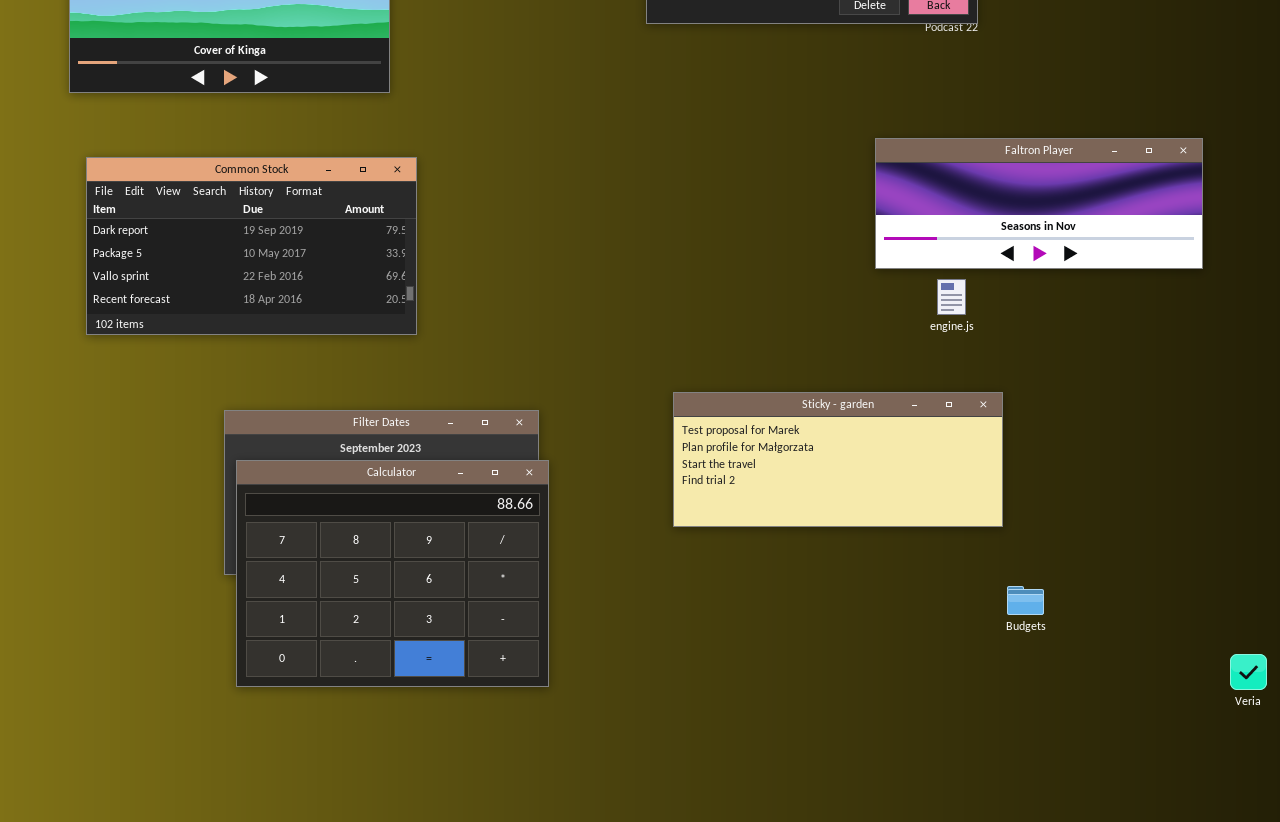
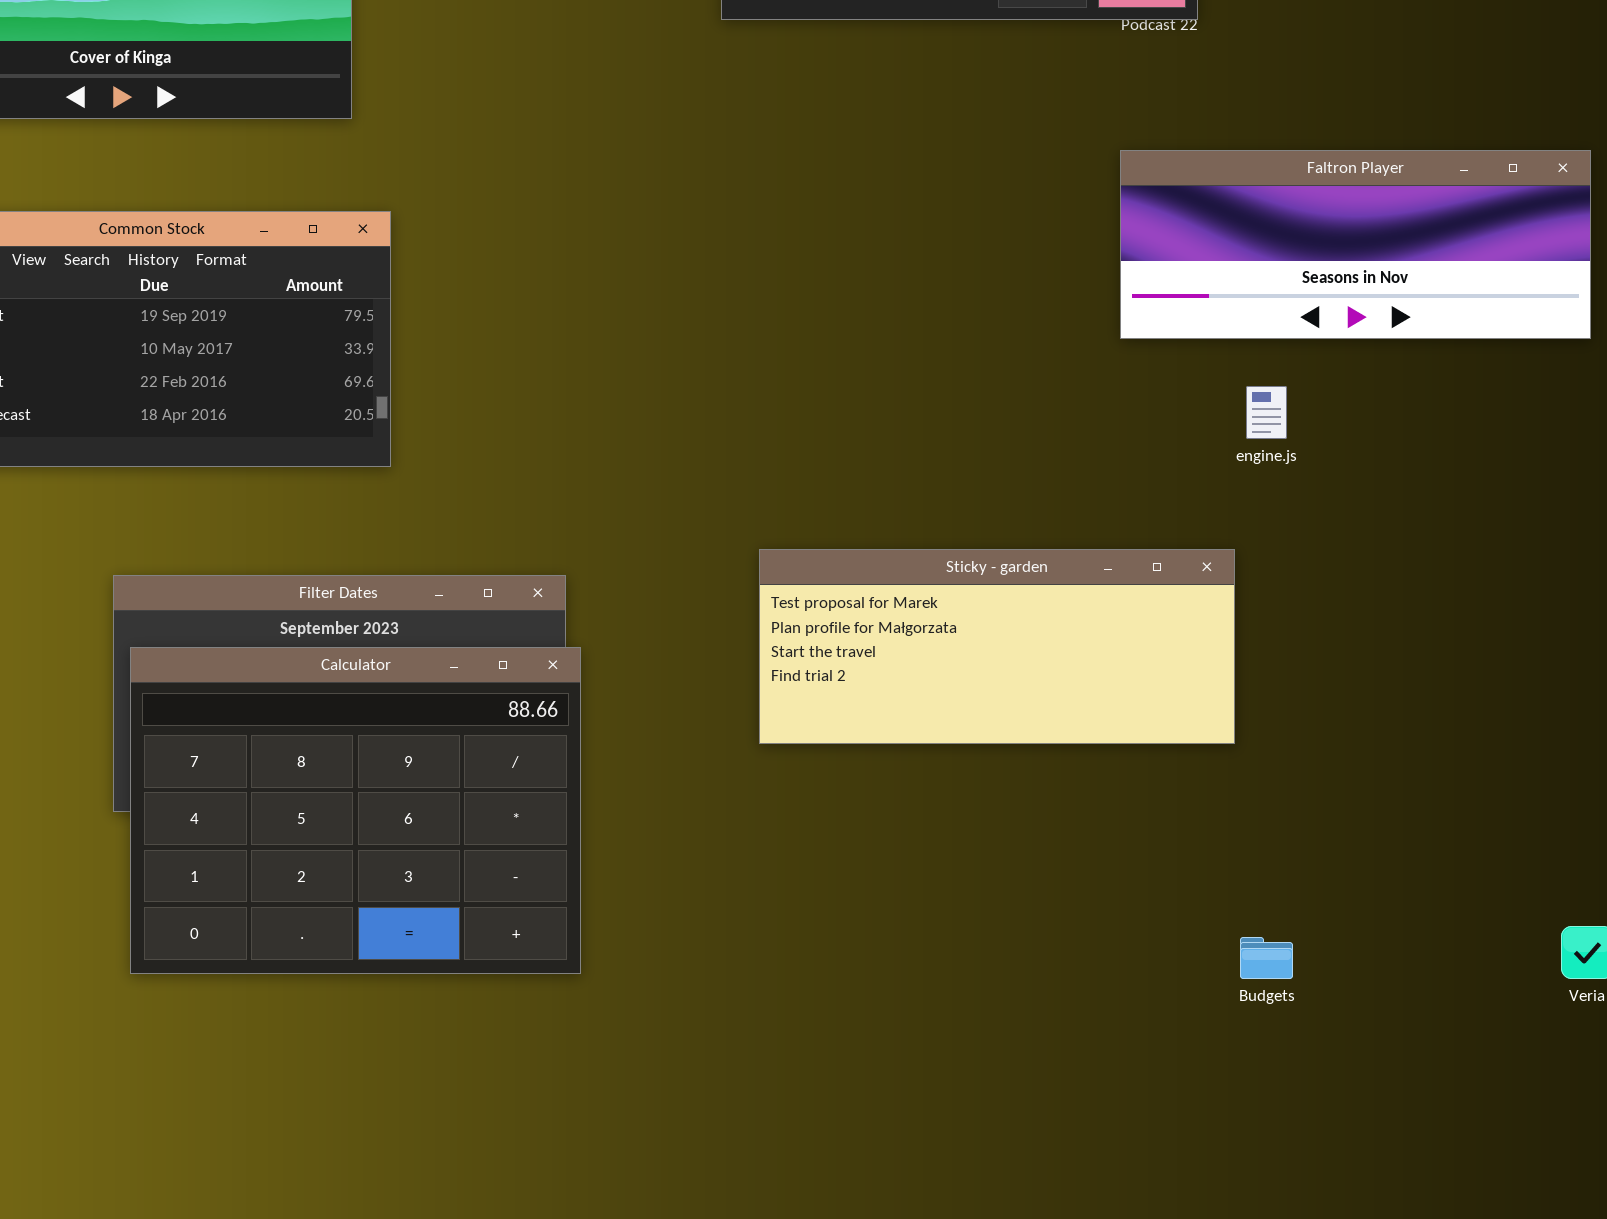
Faltron Player: [875,138,1203,269] -> [1120,150,1591,339], moved
engine.js: [937,279,966,315] -> [1246,386,1287,439], moved
Budgets: [1007,586,1044,615] -> [1240,937,1293,979], moved

